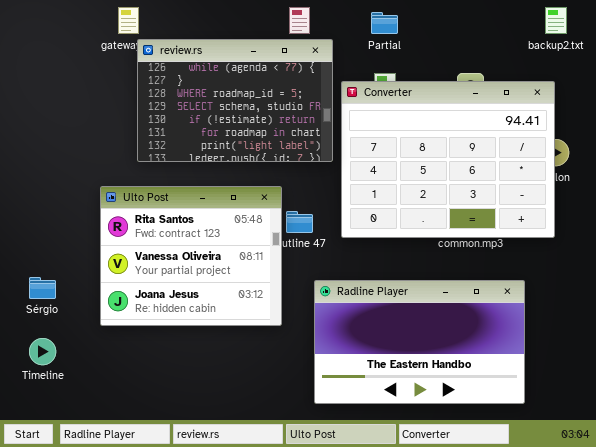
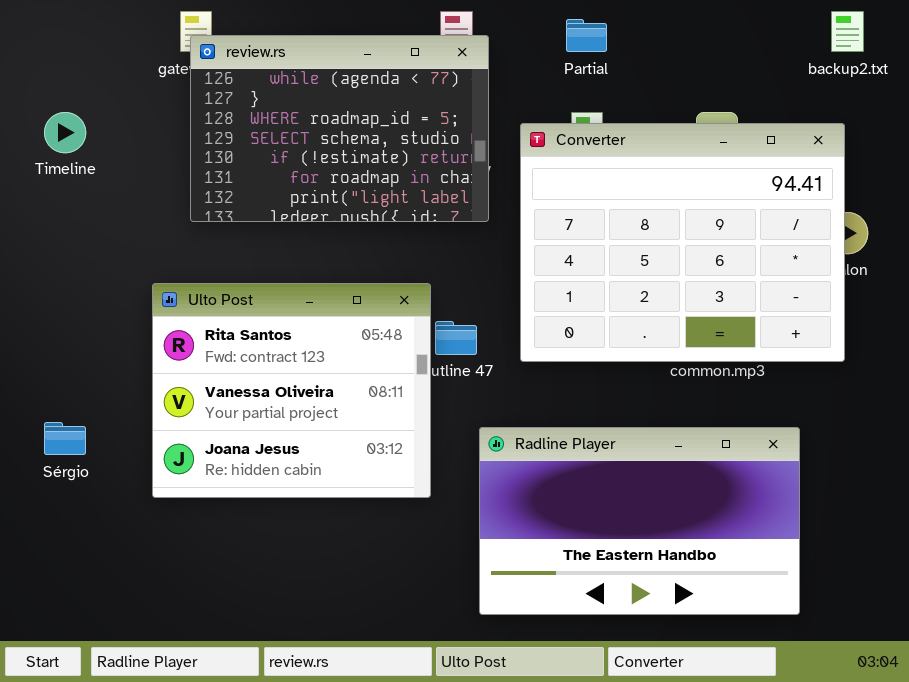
review.rs: [137,39,333,162] -> [190,35,489,222], moved
Timeline: [29,338,56,365] -> [44,112,86,153], moved

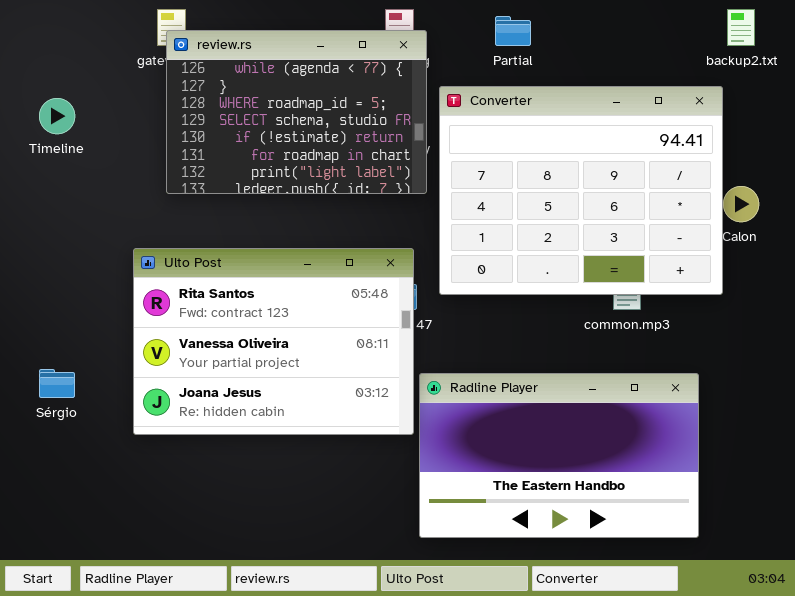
Converter: [520,123,845,362] -> [439,86,723,295], moved
Ulto Post: [152,283,431,498] -> [133,248,414,435], resized

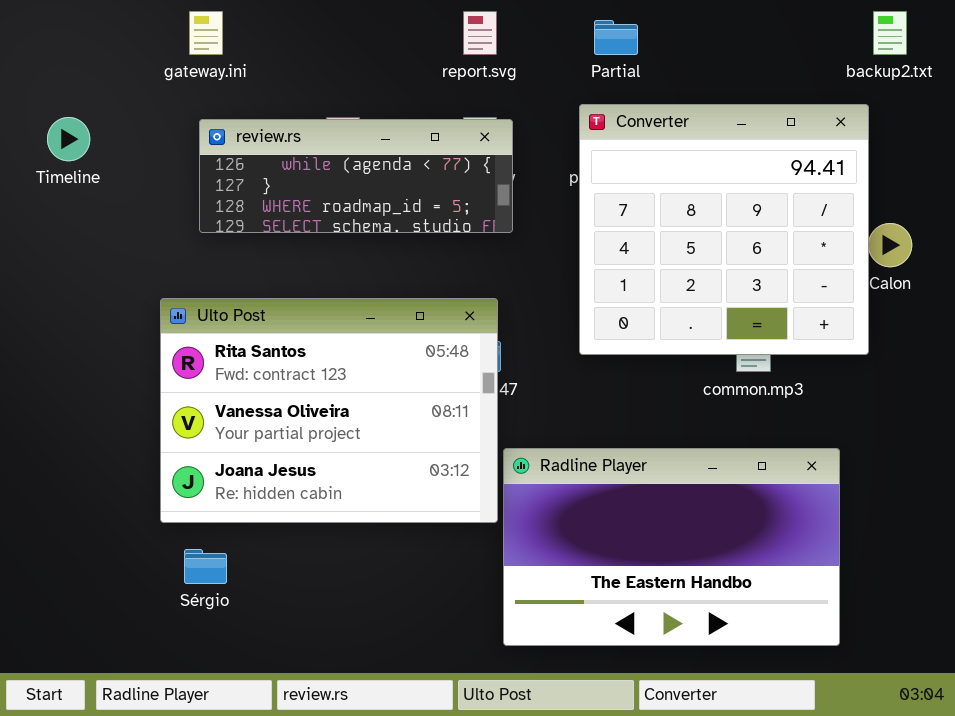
review.rs: [166,30,427,194] -> [199,119,513,233], resized
Converter: [439,86,723,295] -> [579,104,869,355], resized
Sérgio: [39,369,75,398] -> [184,549,227,584], moved

